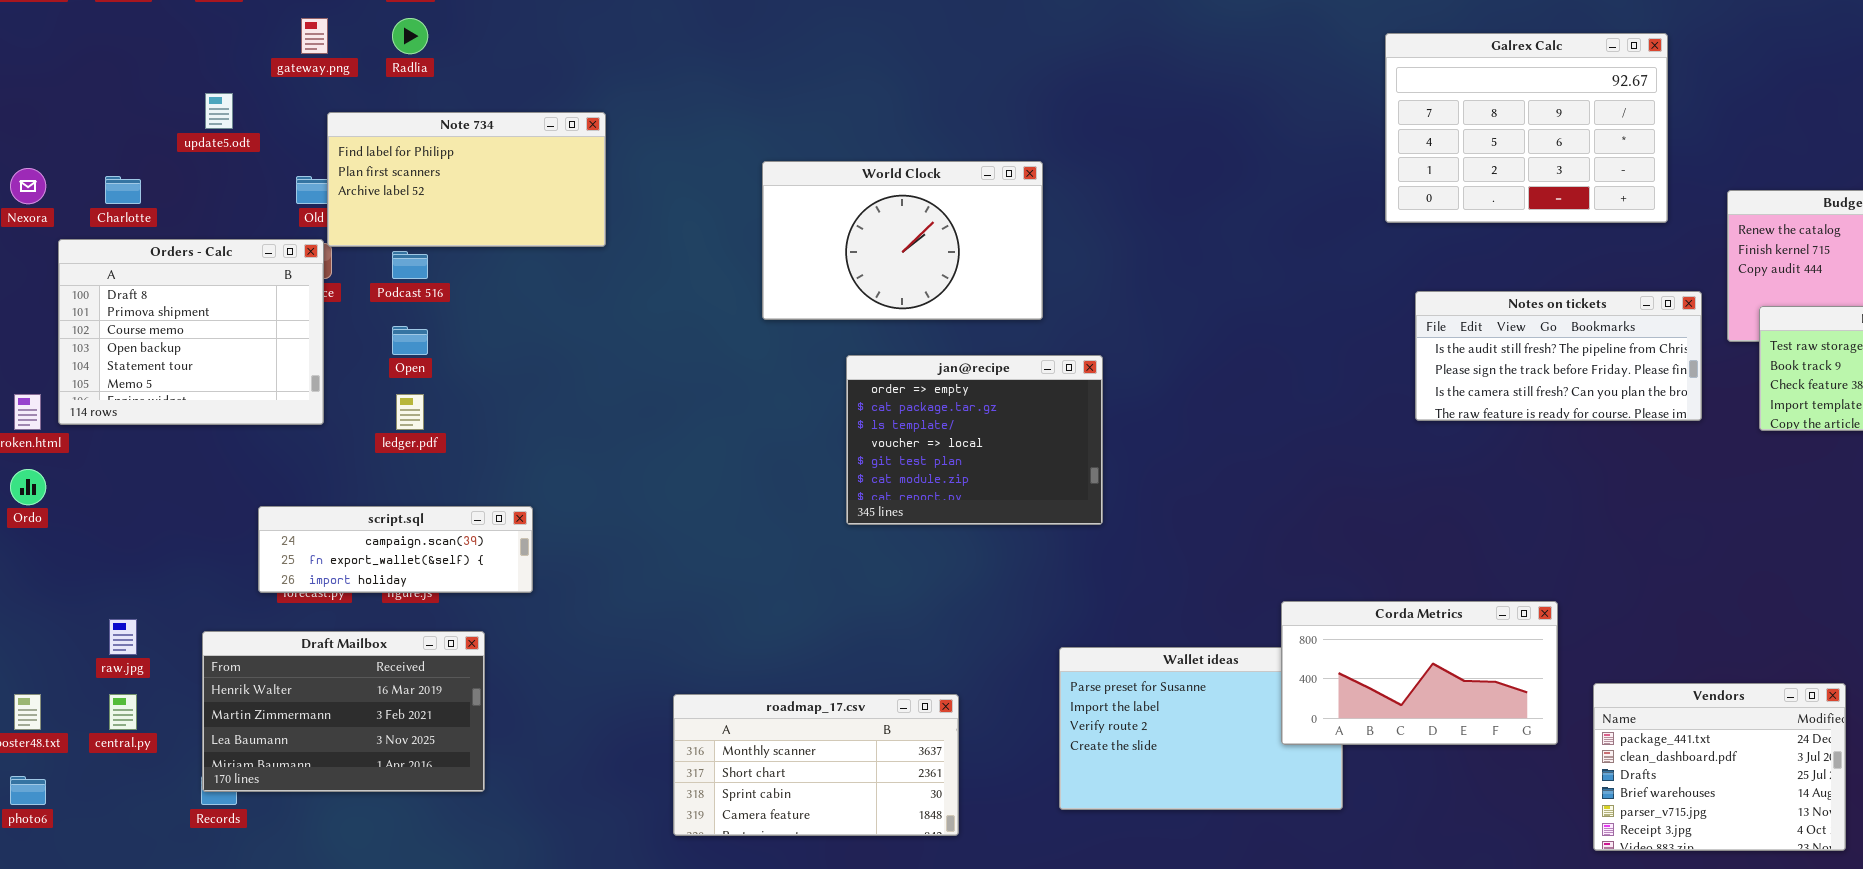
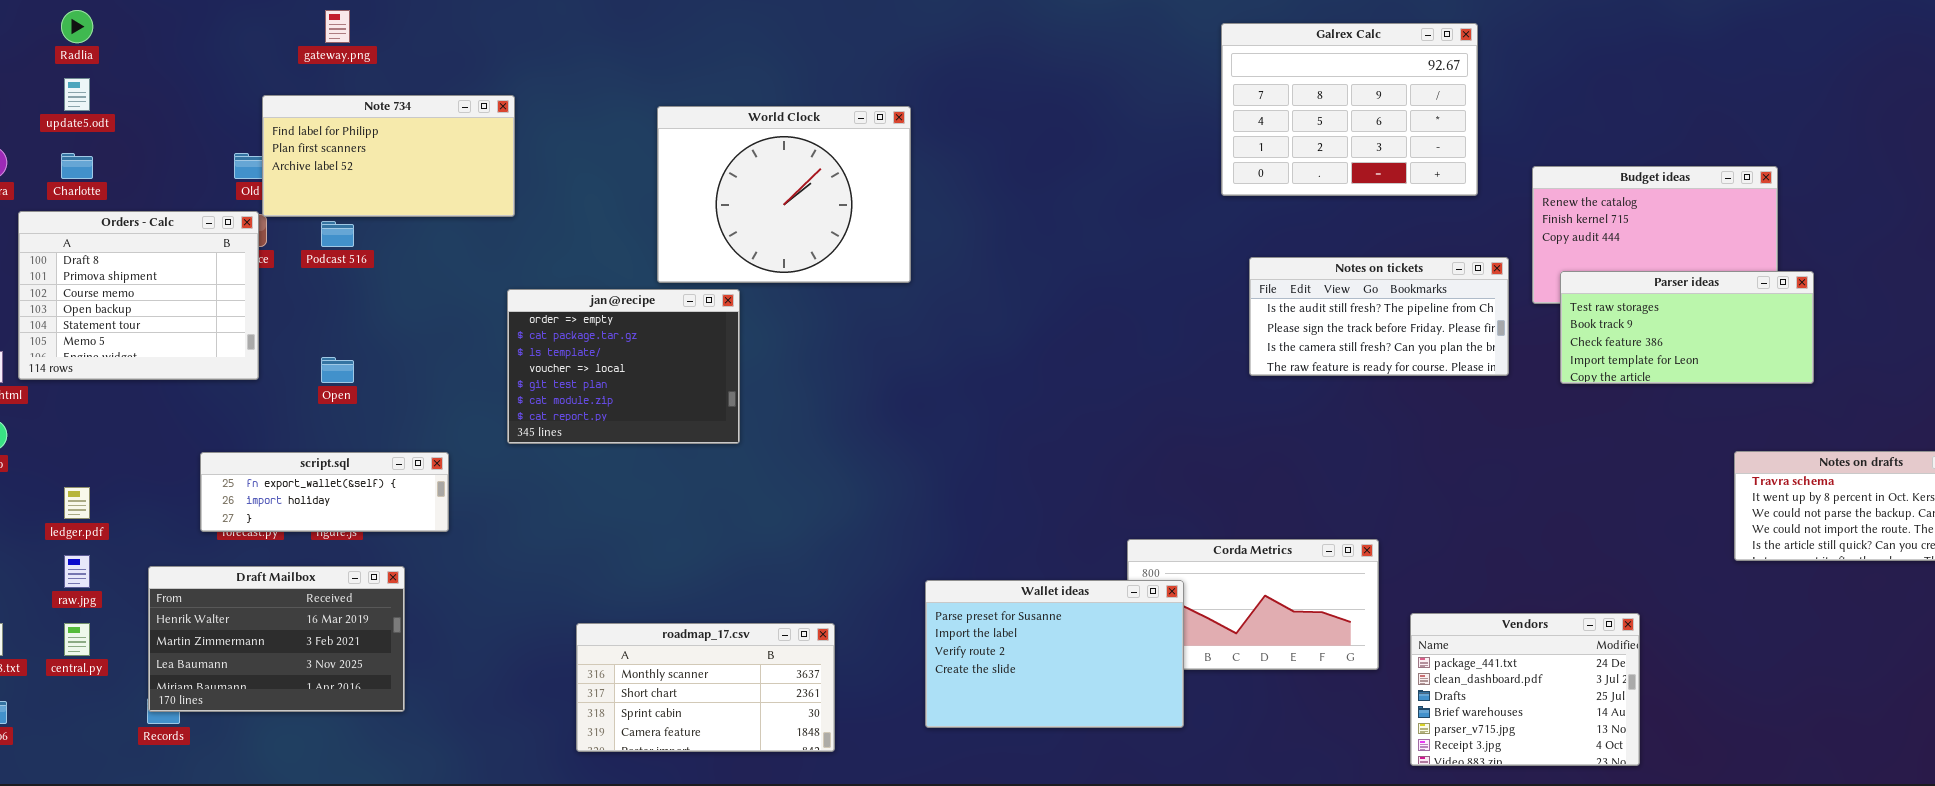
gateway.png: [301,18,328,54] -> [325,10,350,43], moved
Radlia: [392,18,428,54] -> [61,10,93,43], moved
update5.odt: [205,93,233,129] -> [64,78,90,111], moved
World Clock: [762,161,1043,320] -> [657,106,911,283], resized
Open: [392,326,428,355] -> [321,357,354,383], moved
jan@recipe: [846,355,1103,525] -> [507,289,740,444], moved
ledger.pdf: [396,394,424,430] -> [64,487,90,519], moved
script.sql: [258,506,533,593] -> [200,452,449,532], scrolled down 1 row
Wallet ideas: [1059,647,1343,810] -> [925,580,1184,728], raised

